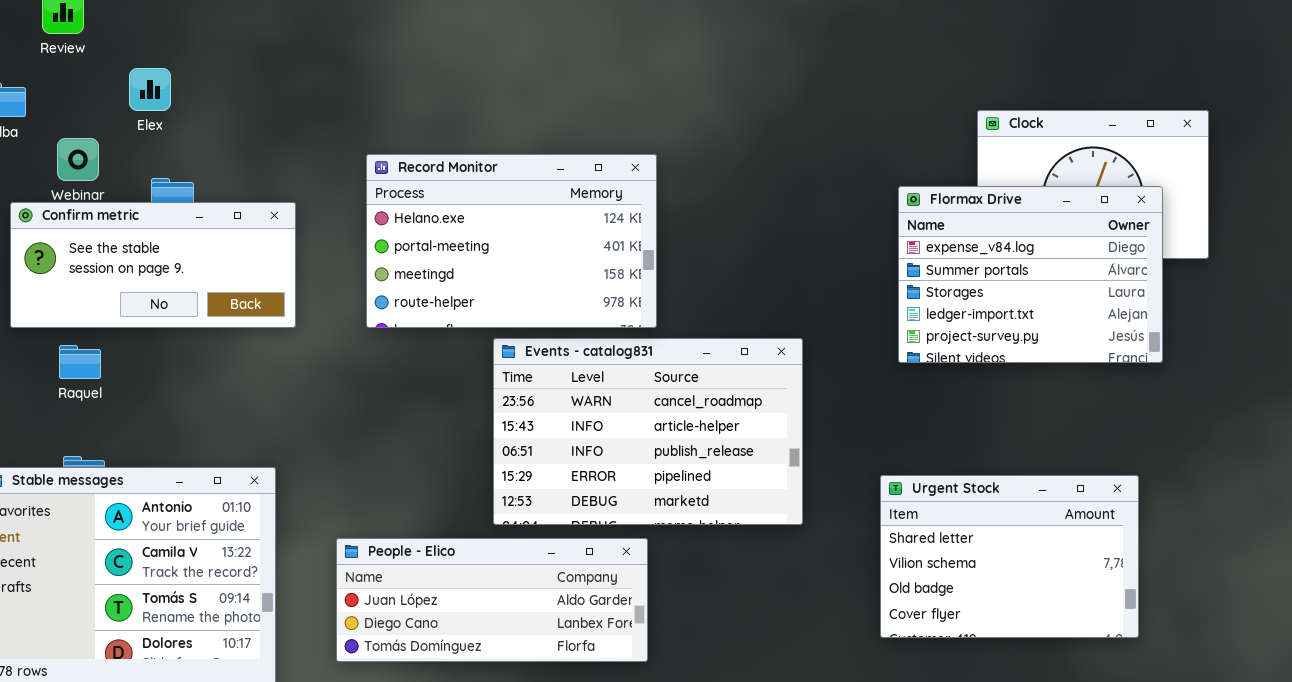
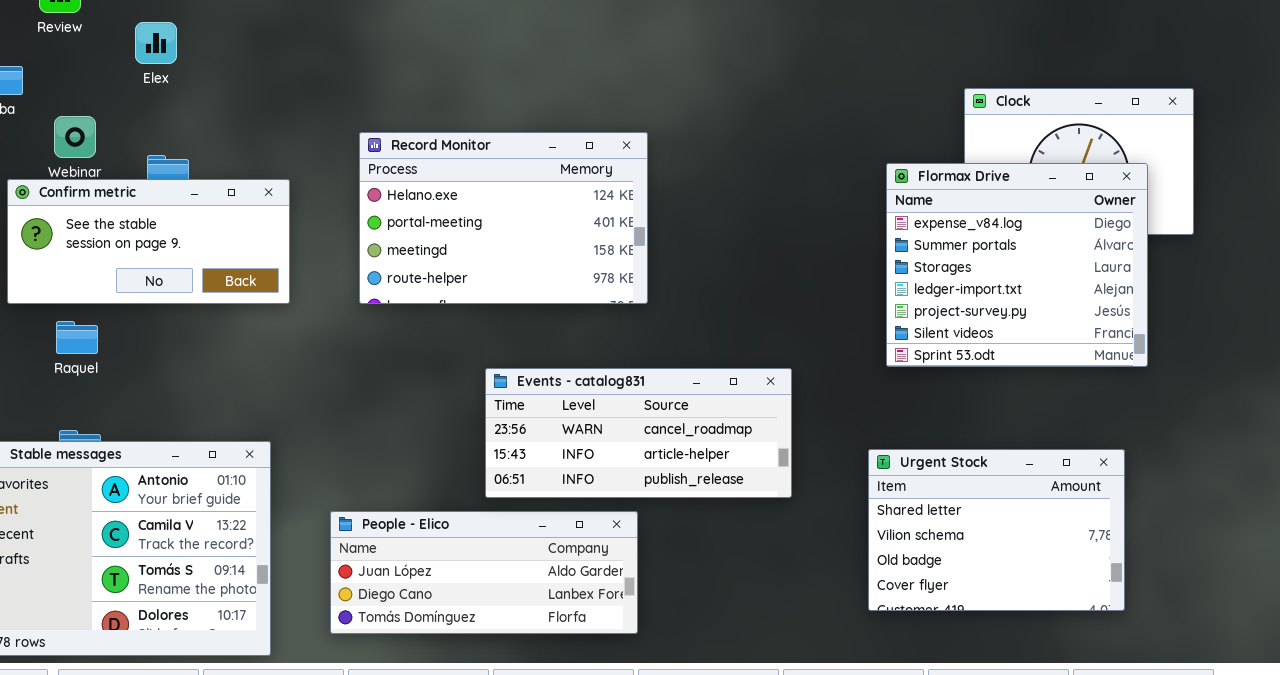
Elex: [129,68,171,111] -> [135,22,177,64], moved
Flormax Drive: [898,186,1163,363] -> [886,163,1148,367], resized
Events - catalog831: [493,338,803,525] -> [485,368,792,498], resized

